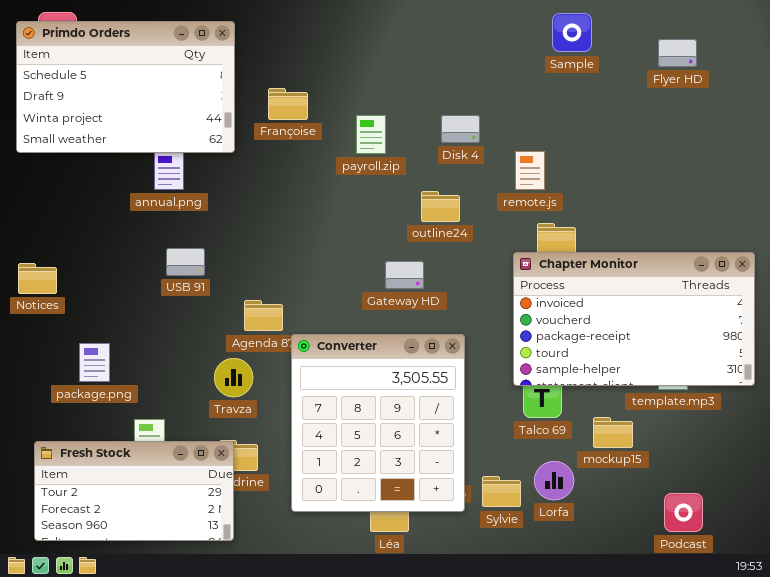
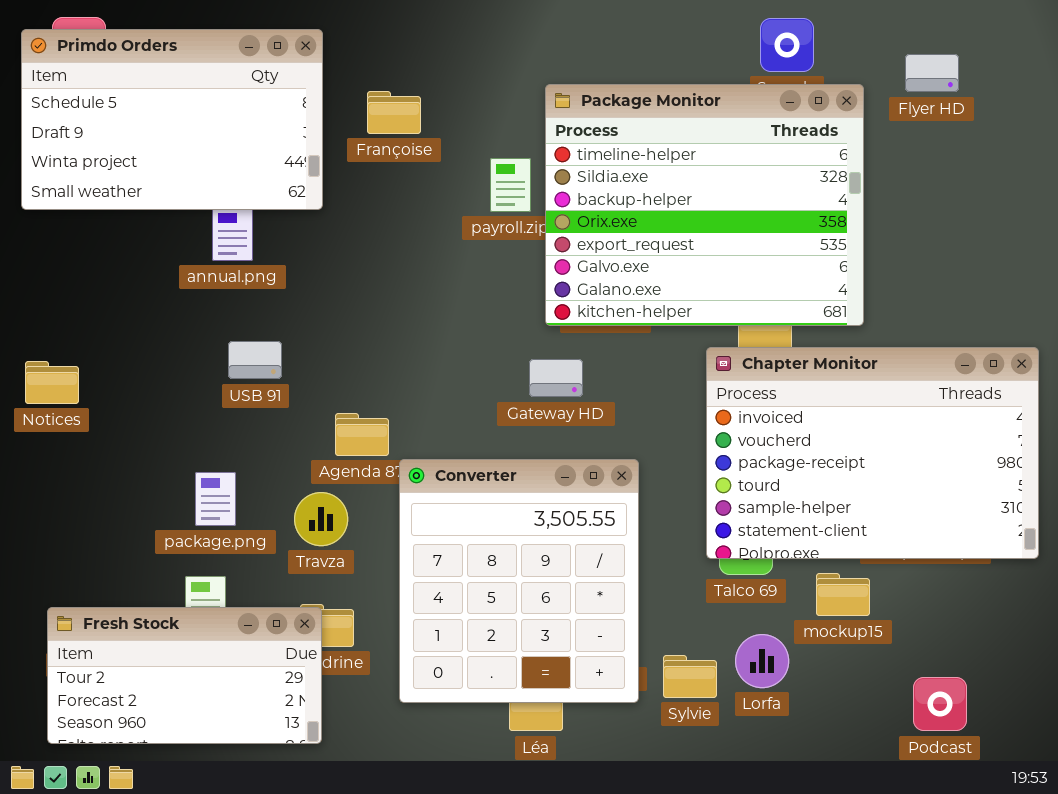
Package Monitor: none -> [545,84,864,326], opened
Françoise: [268,88,308,120] -> [367,91,421,134], moved
Chapter Monitor: [513,252,755,386] -> [706,347,1039,559], resized
package.png: [79,343,110,382] -> [195,472,236,526], moved

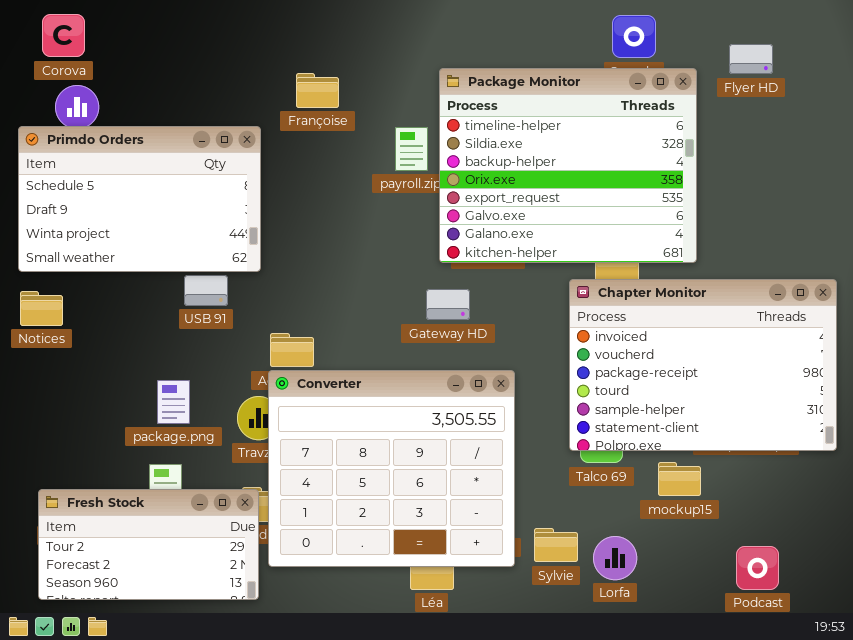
Primdo Orders: [21,29,323,210] -> [18,126,261,272], moved
Converter: [399,459,639,703] -> [268,370,515,567], resized
Lorfa: [735,634,789,688] -> [593,536,637,580], moved

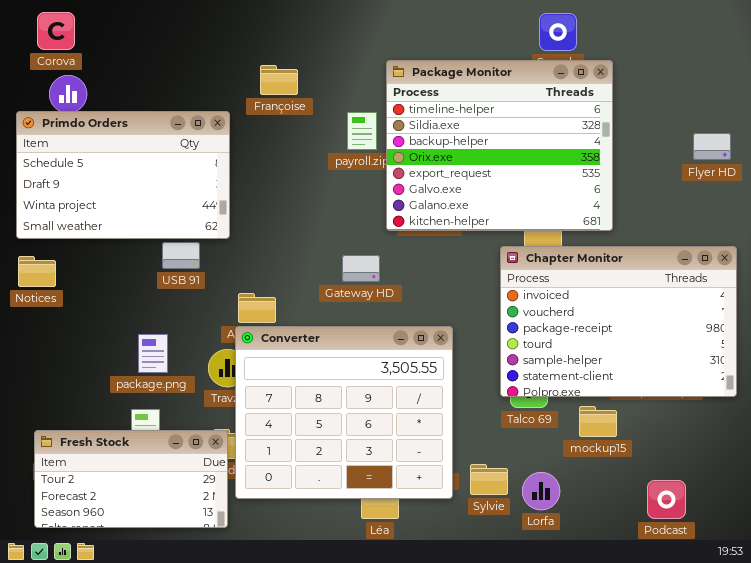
Flyer HD: [729,44,773,74] -> [693,133,731,160], moved
Gateway HD: [426,289,470,320] -> [342,255,380,282], moved

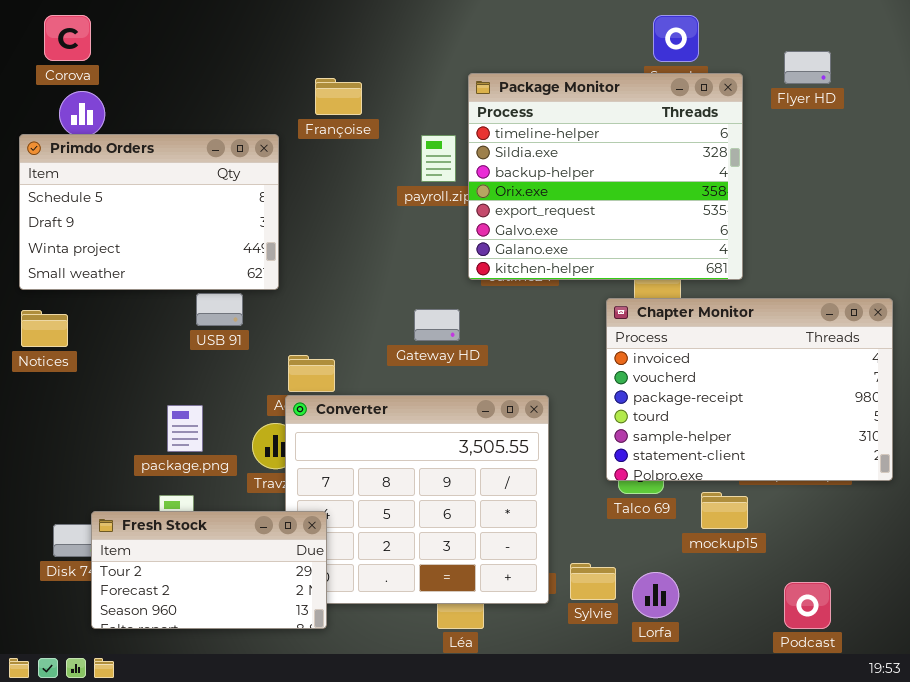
Flyer HD: [693,133,731,160] -> [784,51,831,84], moved
Fresh Stock: [34,430,228,528] -> [91,511,327,629], moved

